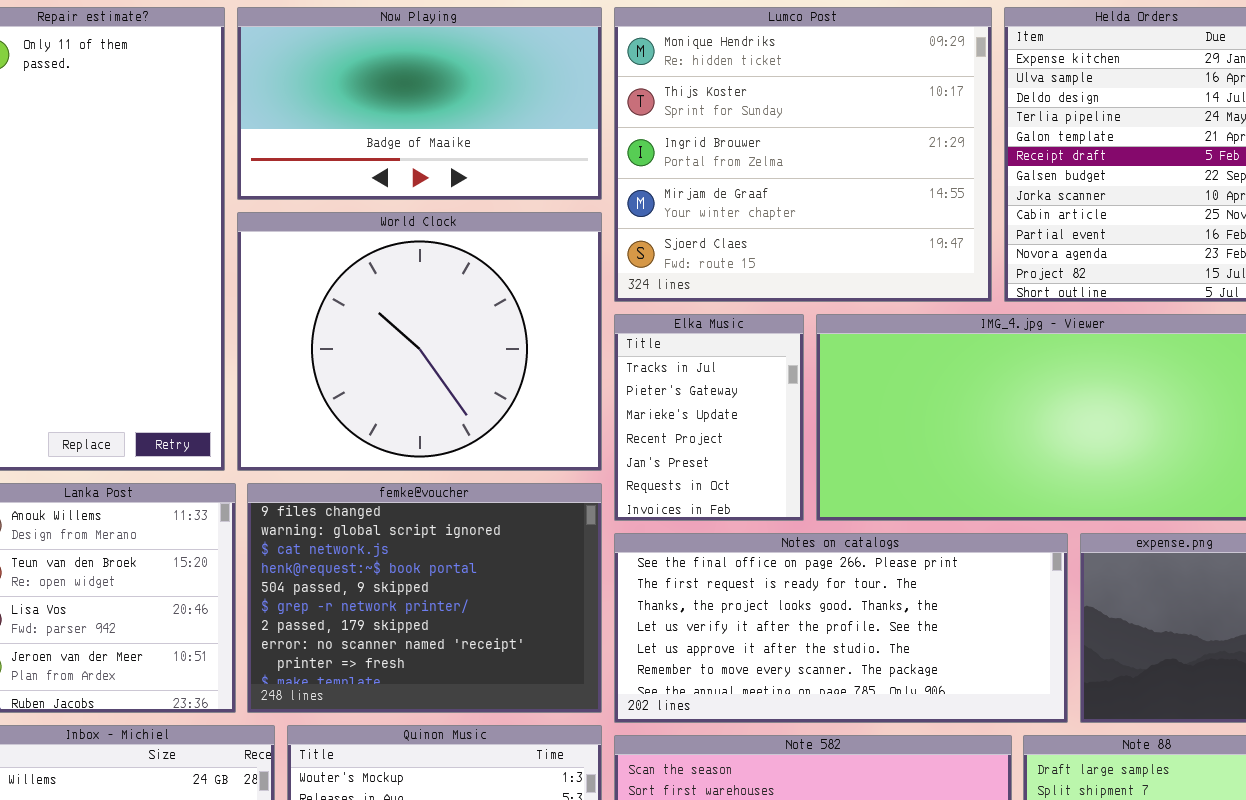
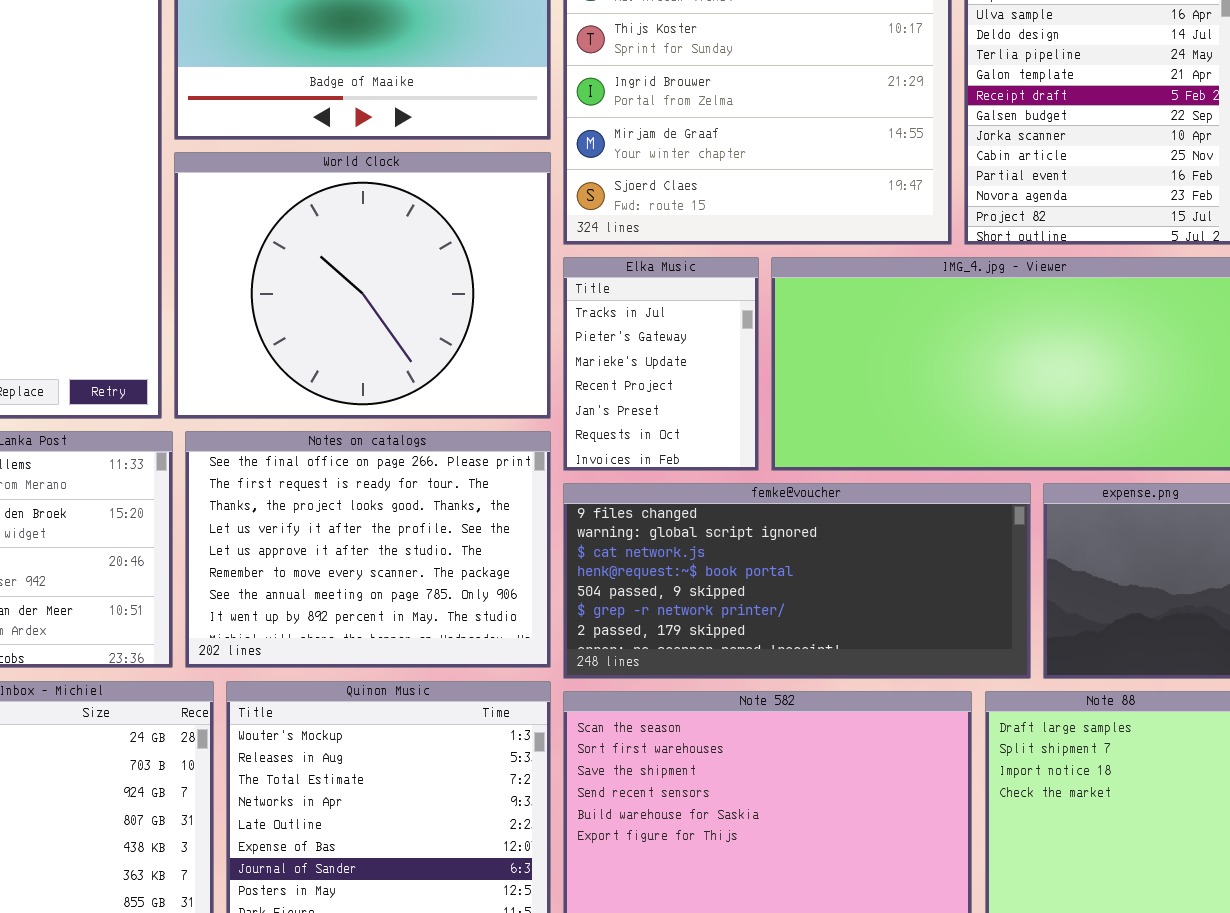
femke@voucher: [247,483,602,713] -> [563,483,1031,679], moved, resized
Notes on catalogs: [614,533,1068,723] -> [185,431,551,668], moved, resized

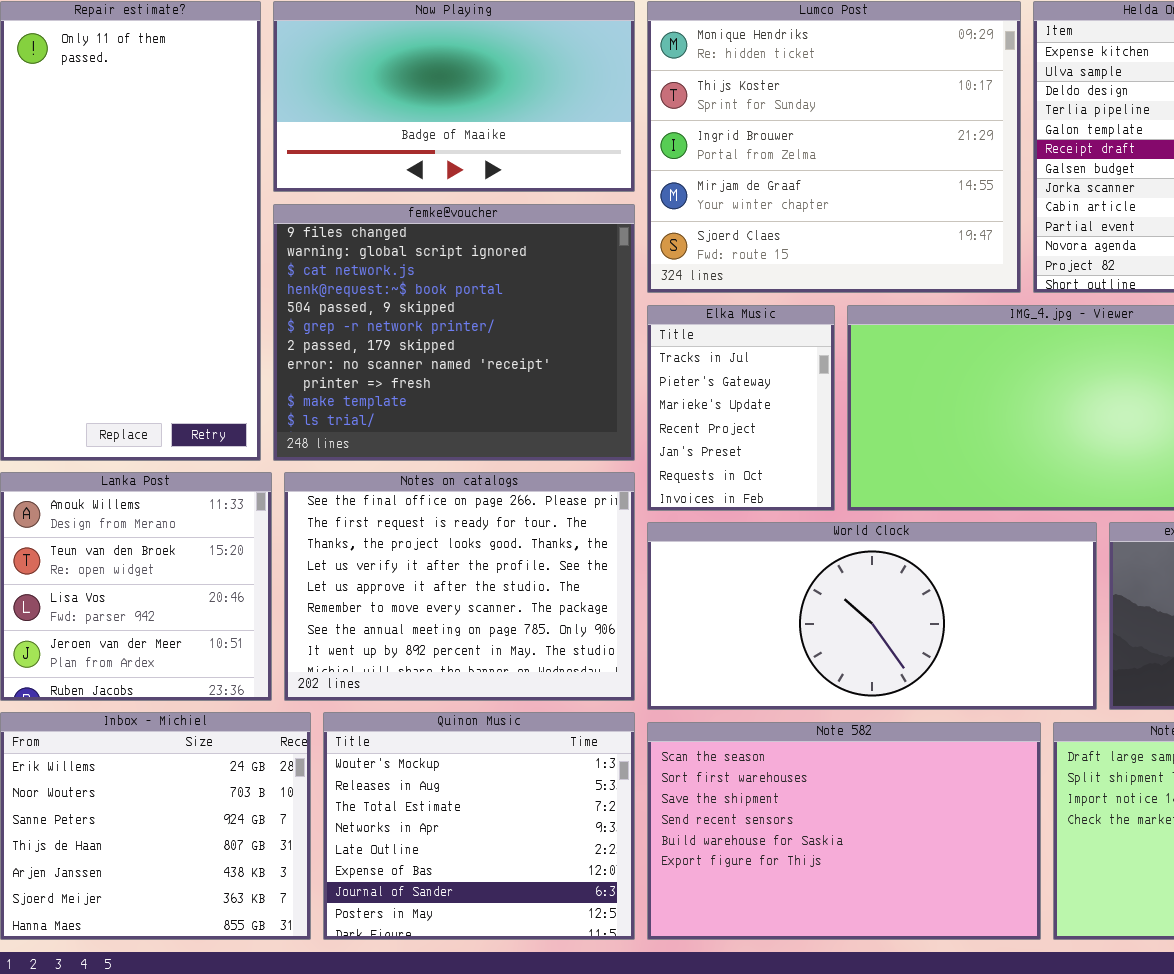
World Clock: [174,152,551,419] -> [647,522,1097,710], moved, resized
femke@voucher: [563,483,1031,679] -> [273,204,635,461], moved, resized

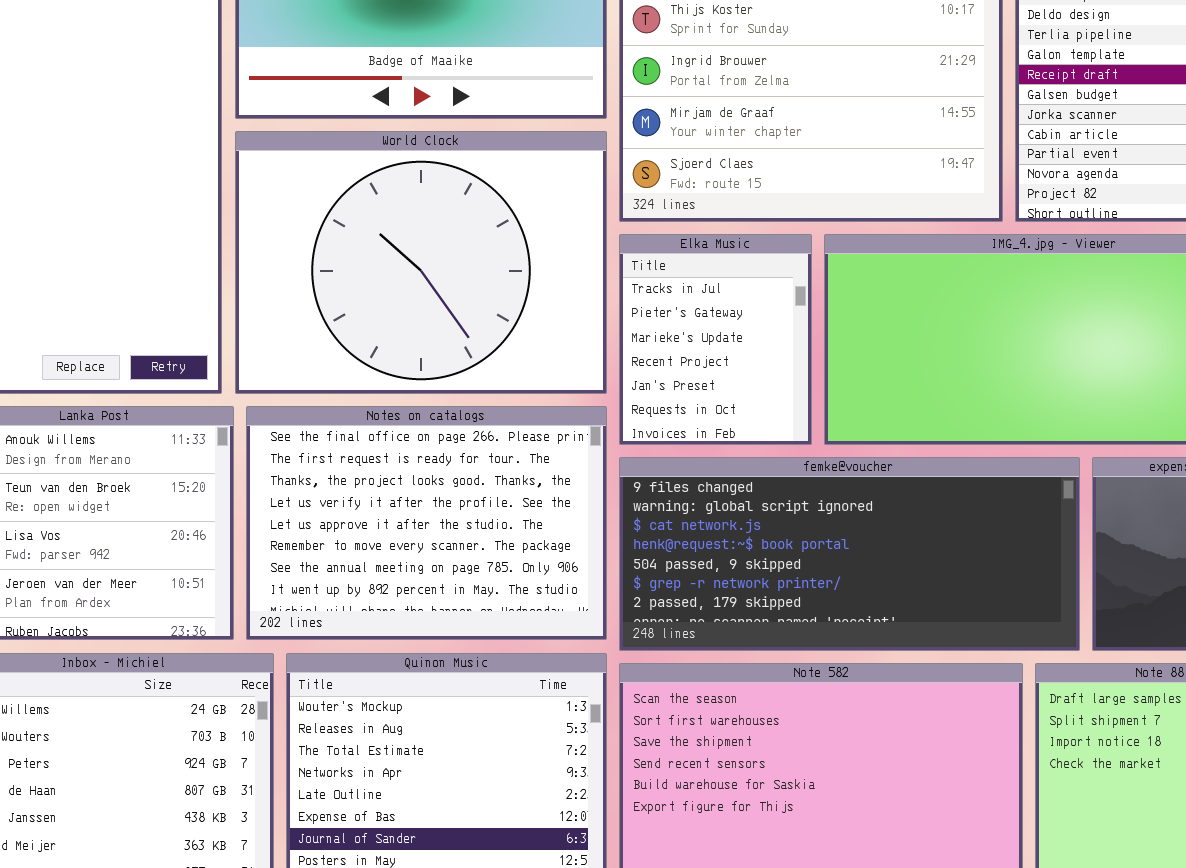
femke@voucher: [273,204,635,461] -> [619,457,1080,651], moved, resized
World Clock: [647,522,1097,710] -> [235,131,607,394], moved, resized

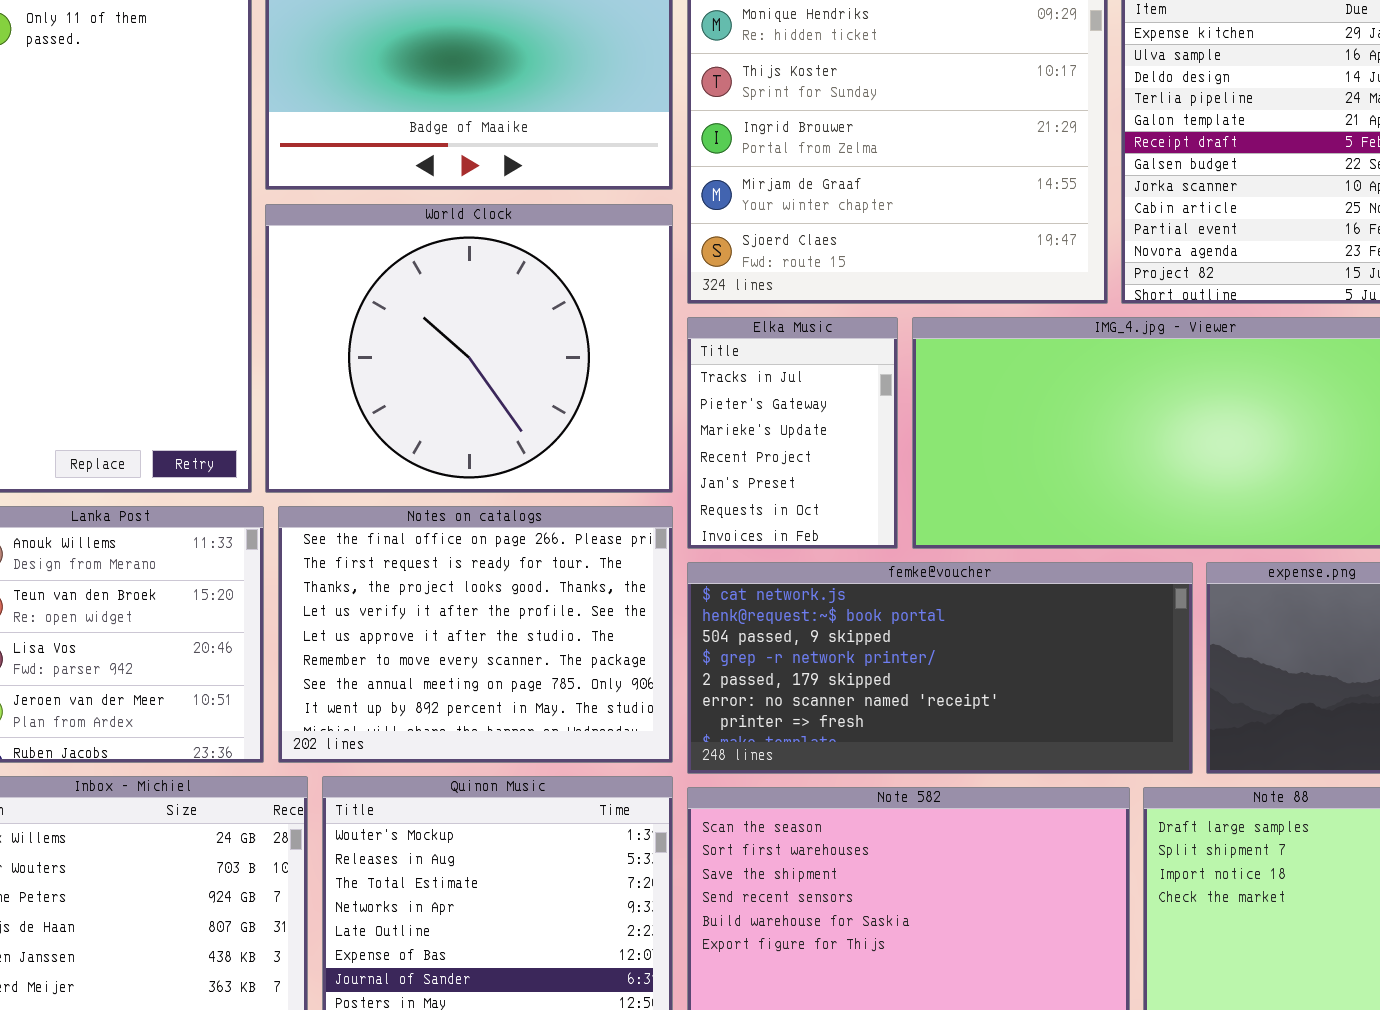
femke@voucher: [619,457,1080,651] -> [687,562,1193,774], scrolled down 2 rows

